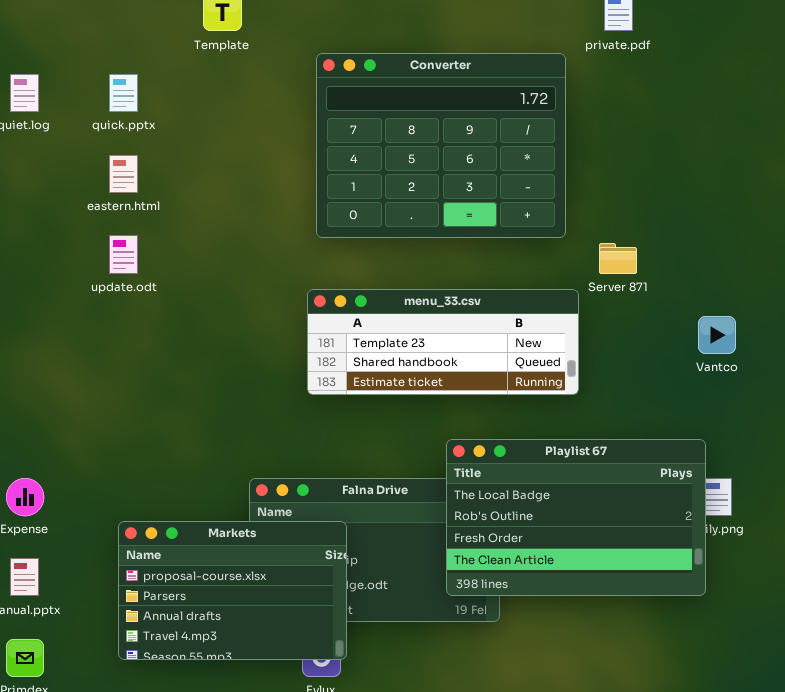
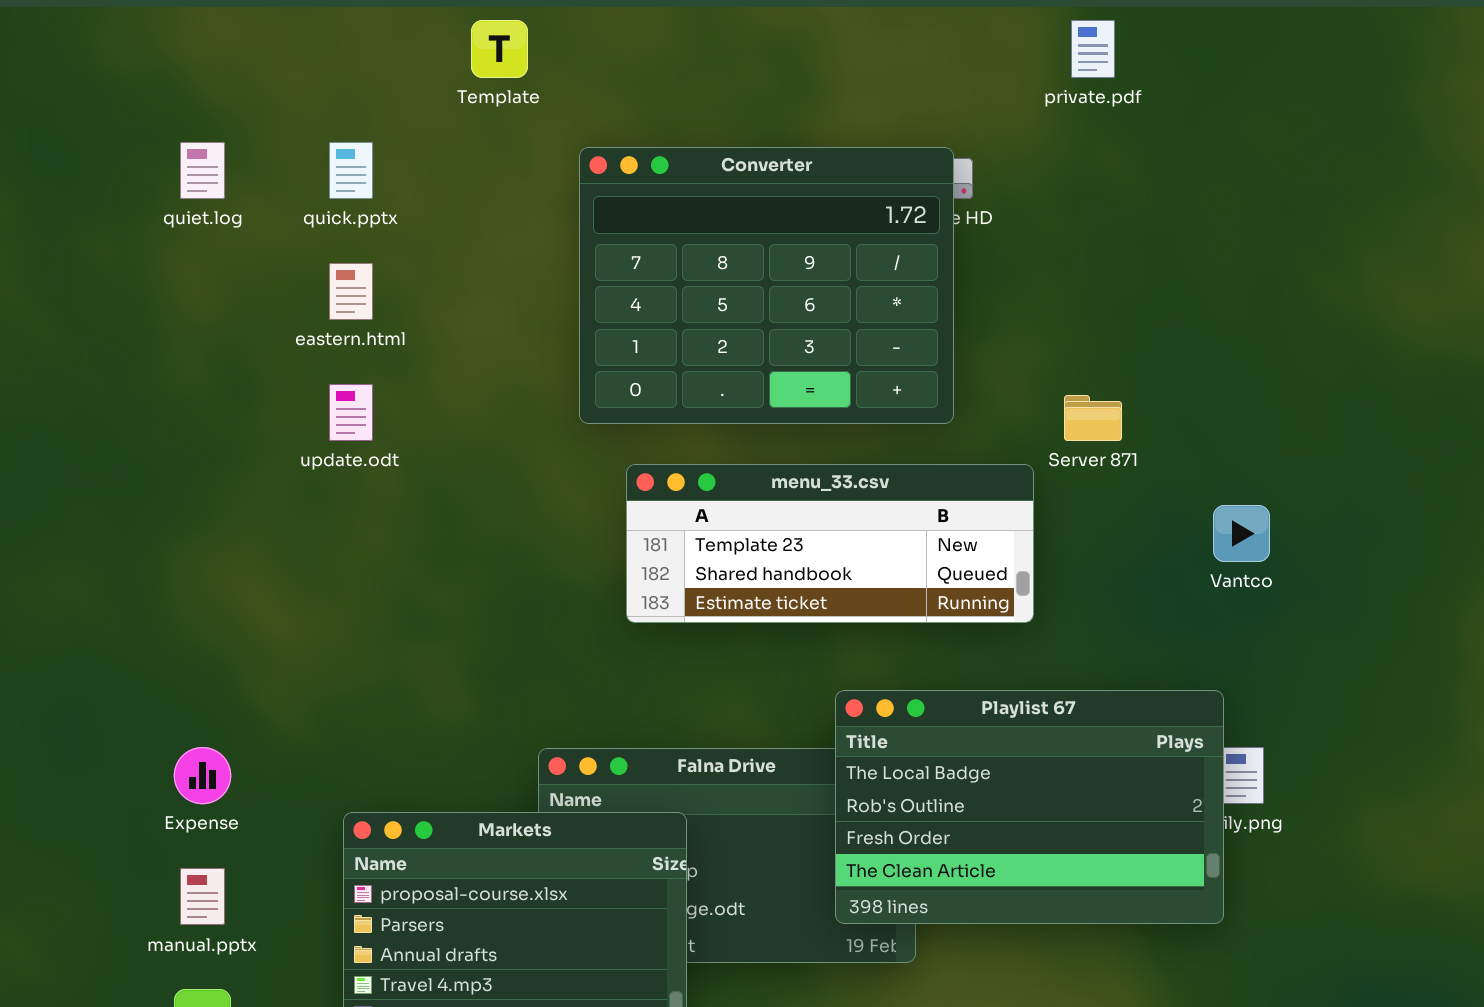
Converter: [316,53,566,238] -> [579,147,954,424], moved

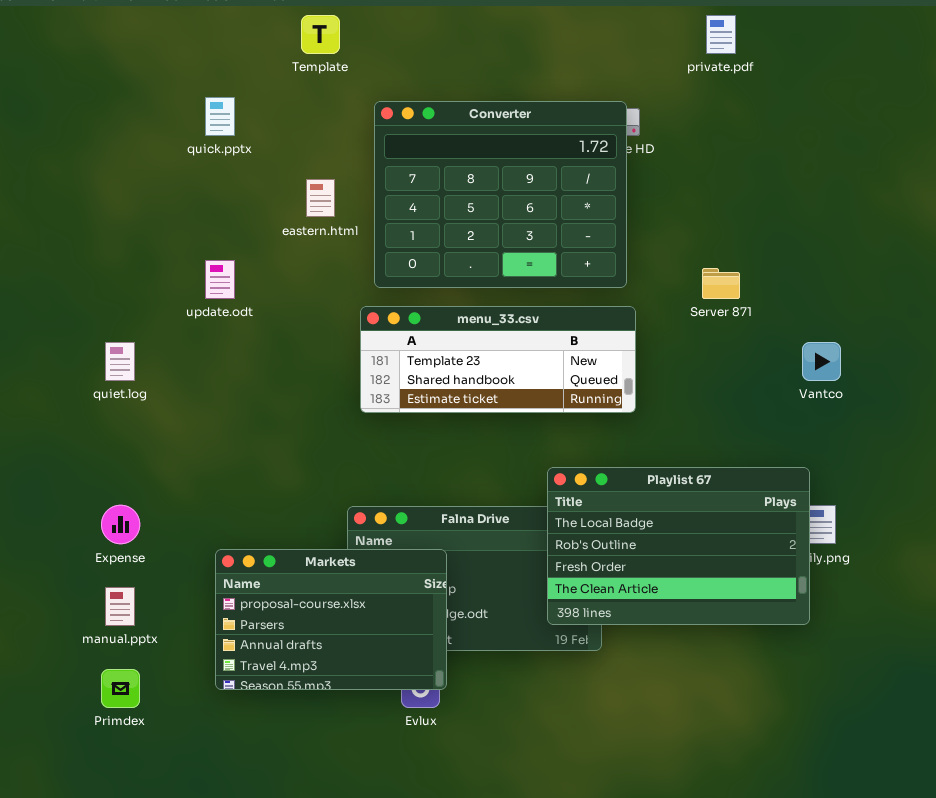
quiet.log: [180,142,225,199] -> [105,342,135,381], moved
eastern.html: [329,263,373,320] -> [306,179,335,217], moved
menu_33.csv: [626,464,1034,623] -> [360,306,636,413], moved

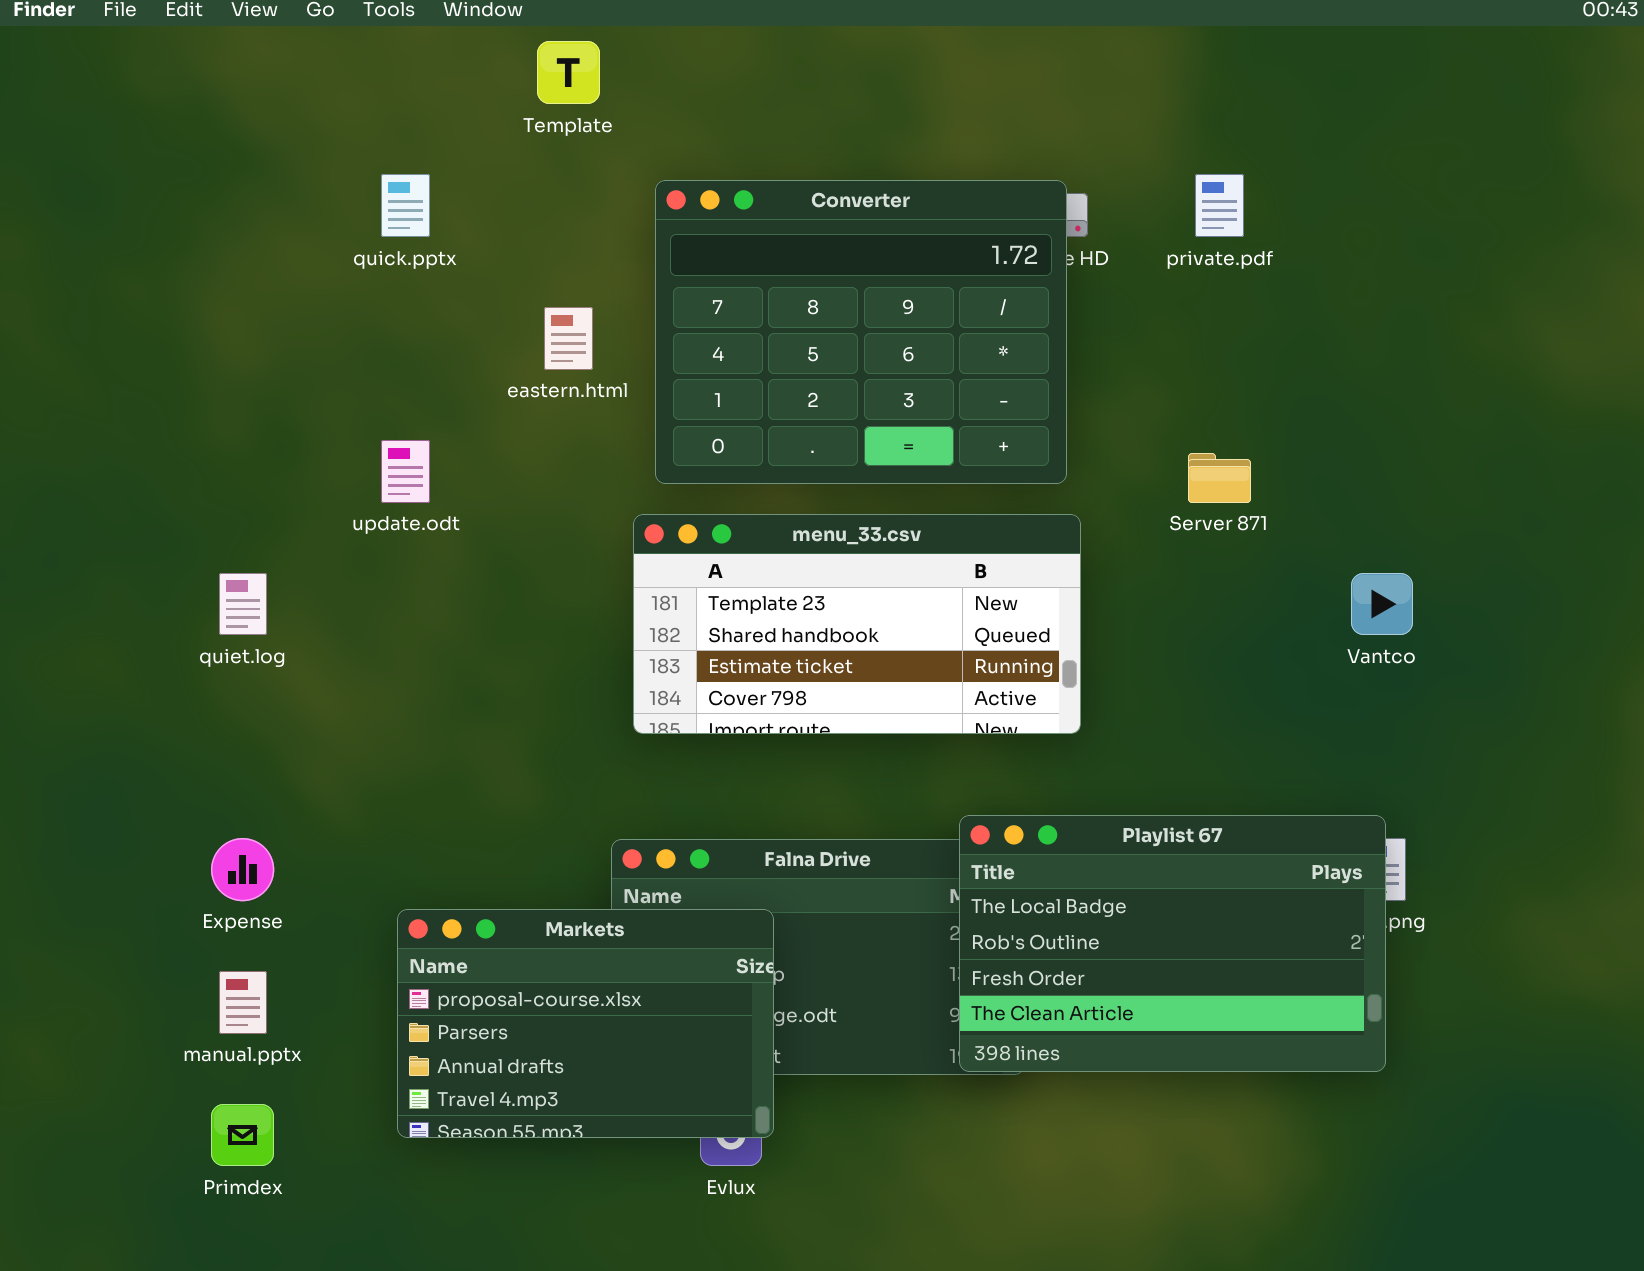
private.pdf: [706,15,736,54] -> [1195,174,1244,237], moved
menu_33.csv: [360,306,636,413] -> [633,514,1081,734], resized
Playlist 67: [547,467,810,625] -> [959,815,1386,1072], moved

